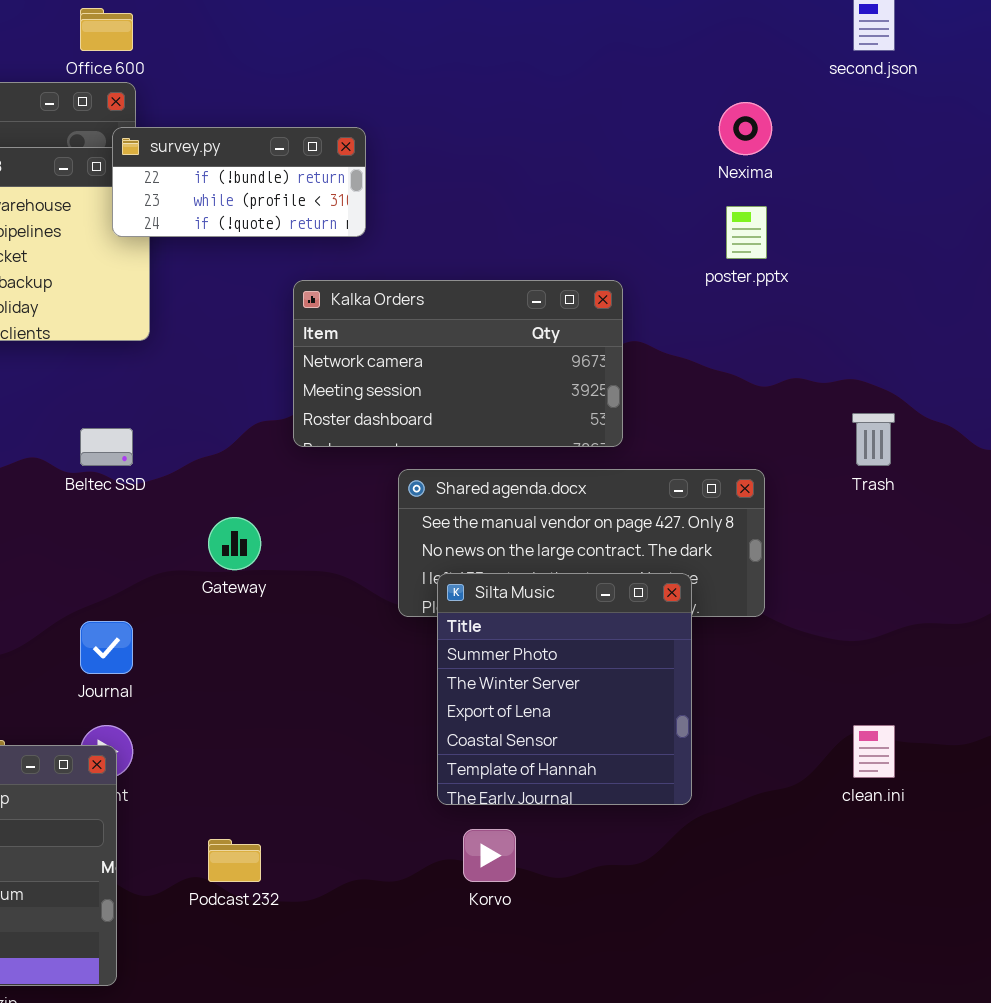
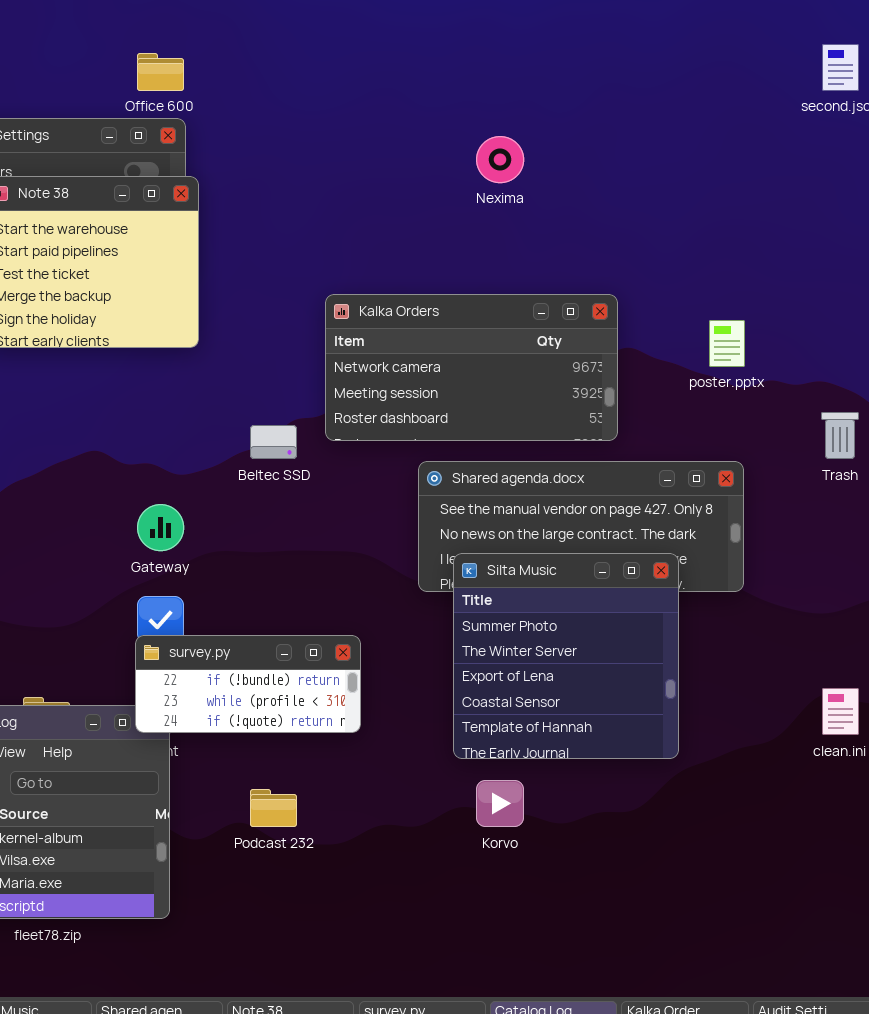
Nexima: [719,102,772,155] -> [476,136,524,183], moved
survey.py: [112,127,366,237] -> [135,635,361,733], moved
poster.pptx: [726,206,767,259] -> [709,320,745,367], moved
Beltec SSD: [80,428,133,466] -> [250,425,297,459], moved
Gateway: [208,517,261,570] -> [137,504,184,551], moved

